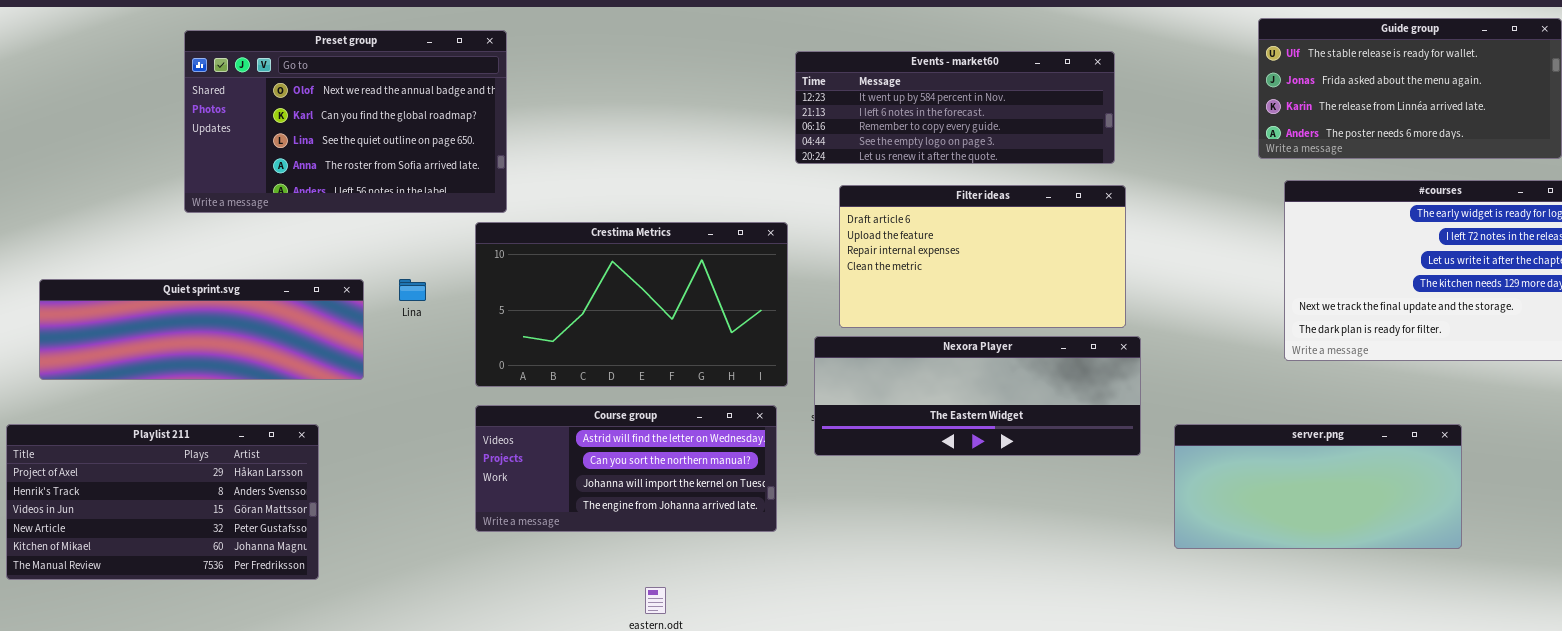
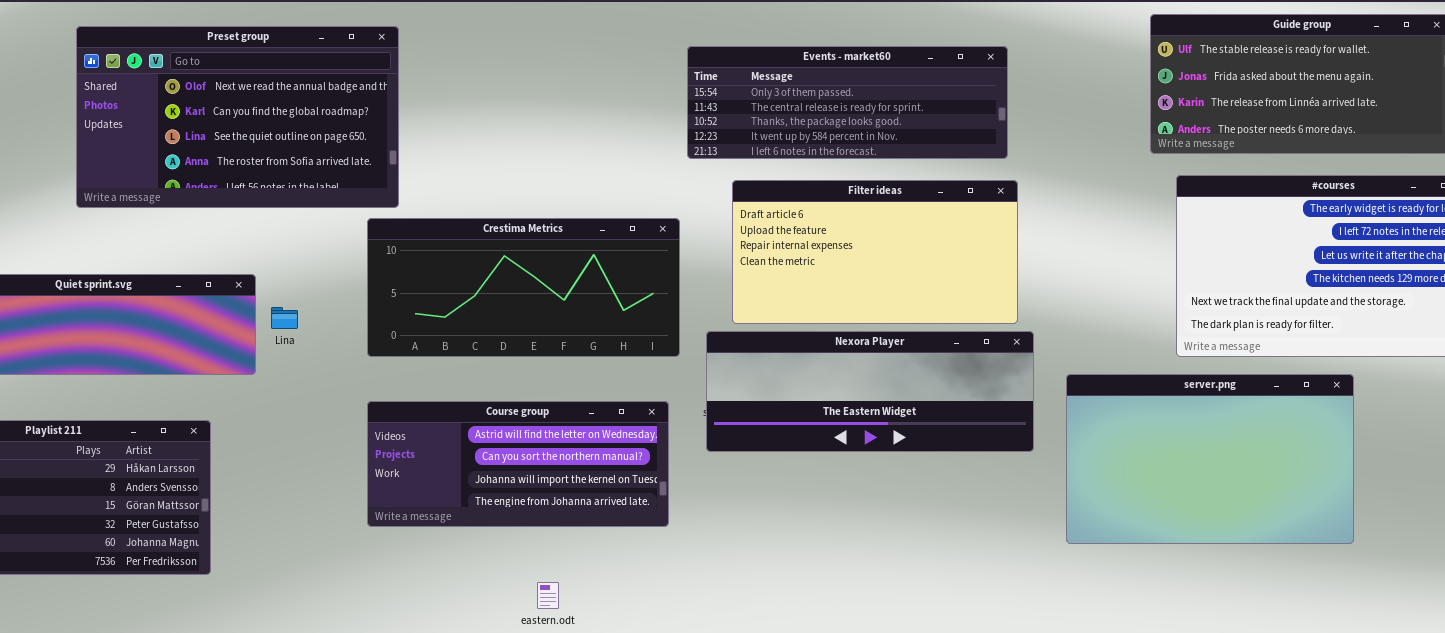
Events - market60: [795,51,1115,164] -> [687,46,1008,159], scrolled up 3 rows
Crestima Metrics: [475,222,788,387] -> [367,218,680,357], resized
Lina: [399,279,426,301] -> [271,307,298,329], moved
server.png: [1174,424,1462,549] -> [1066,374,1354,544], resized

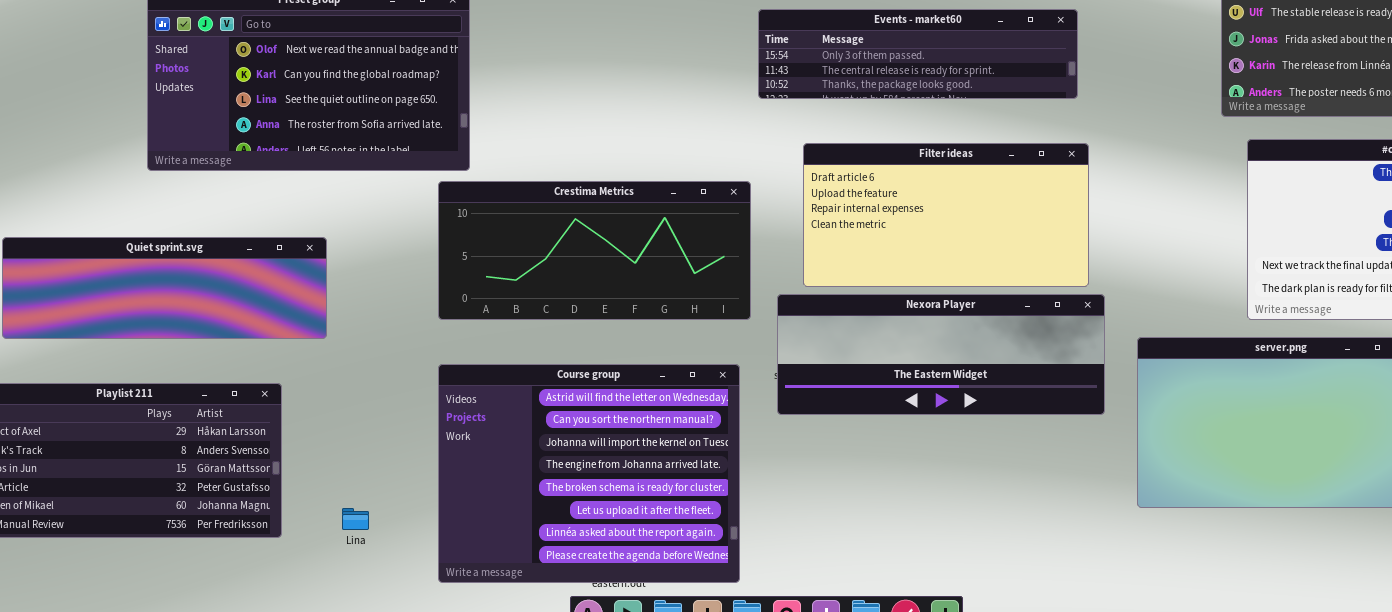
Events - market60: [687,46,1008,159] -> [758,9,1078,99], resized
Lina: [271,307,298,329] -> [342,508,369,530], moved
Course group: [367,401,669,527] -> [438,364,740,583], resized

